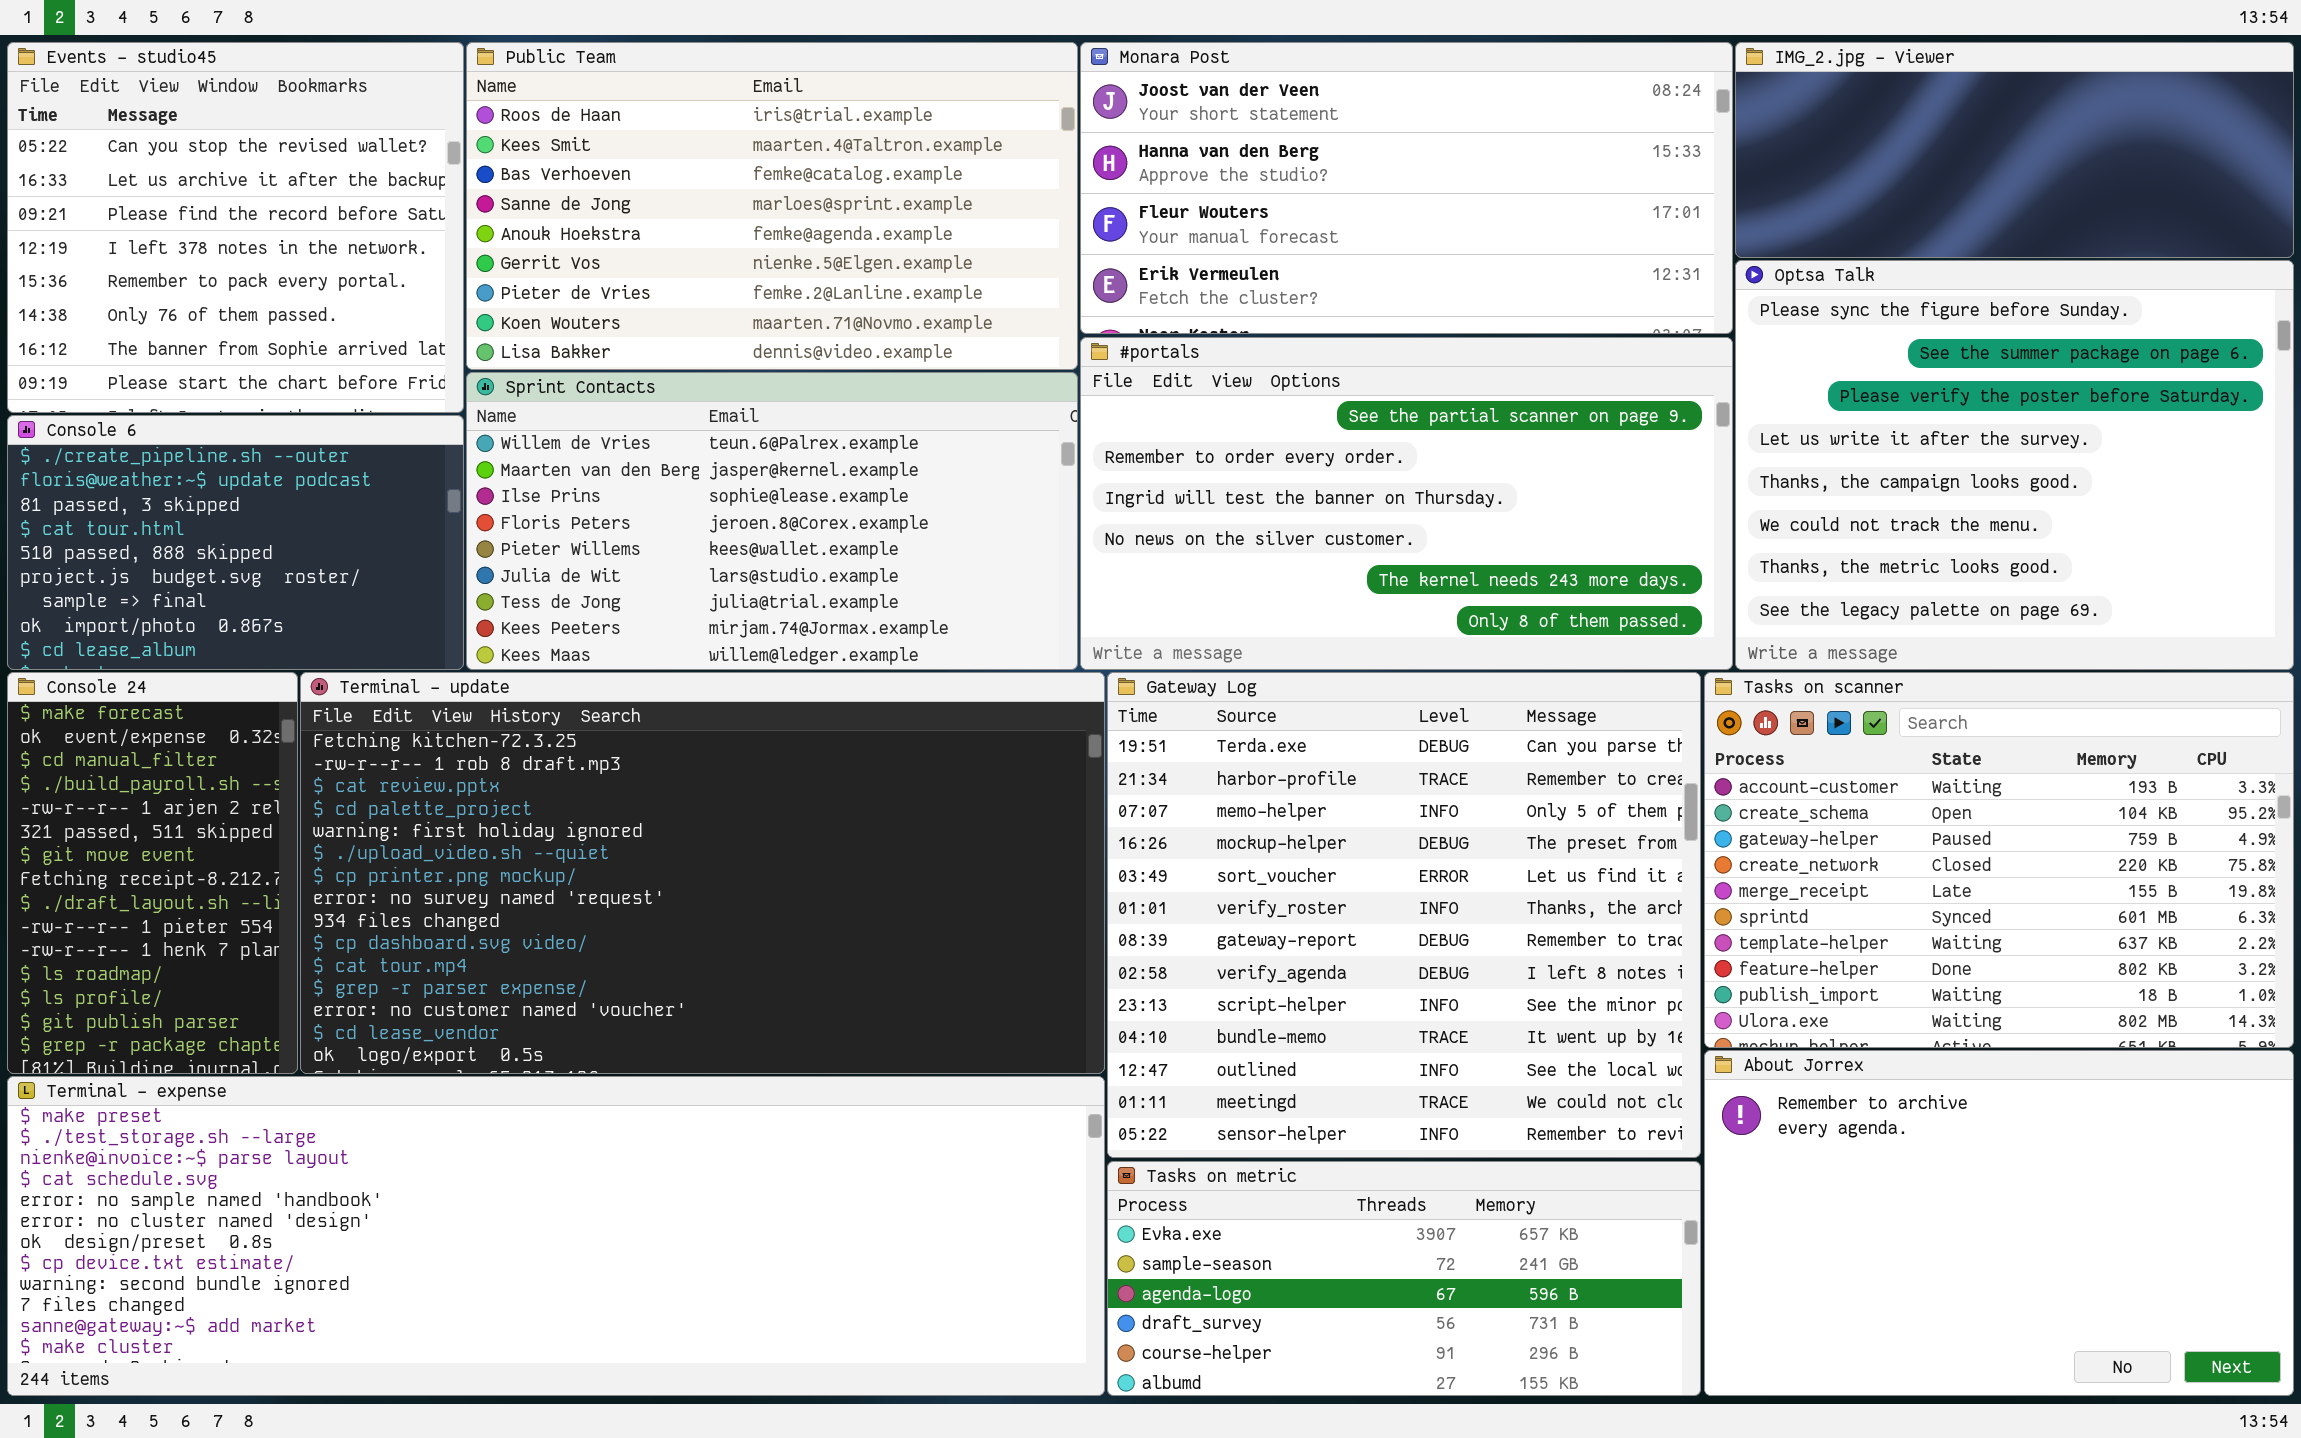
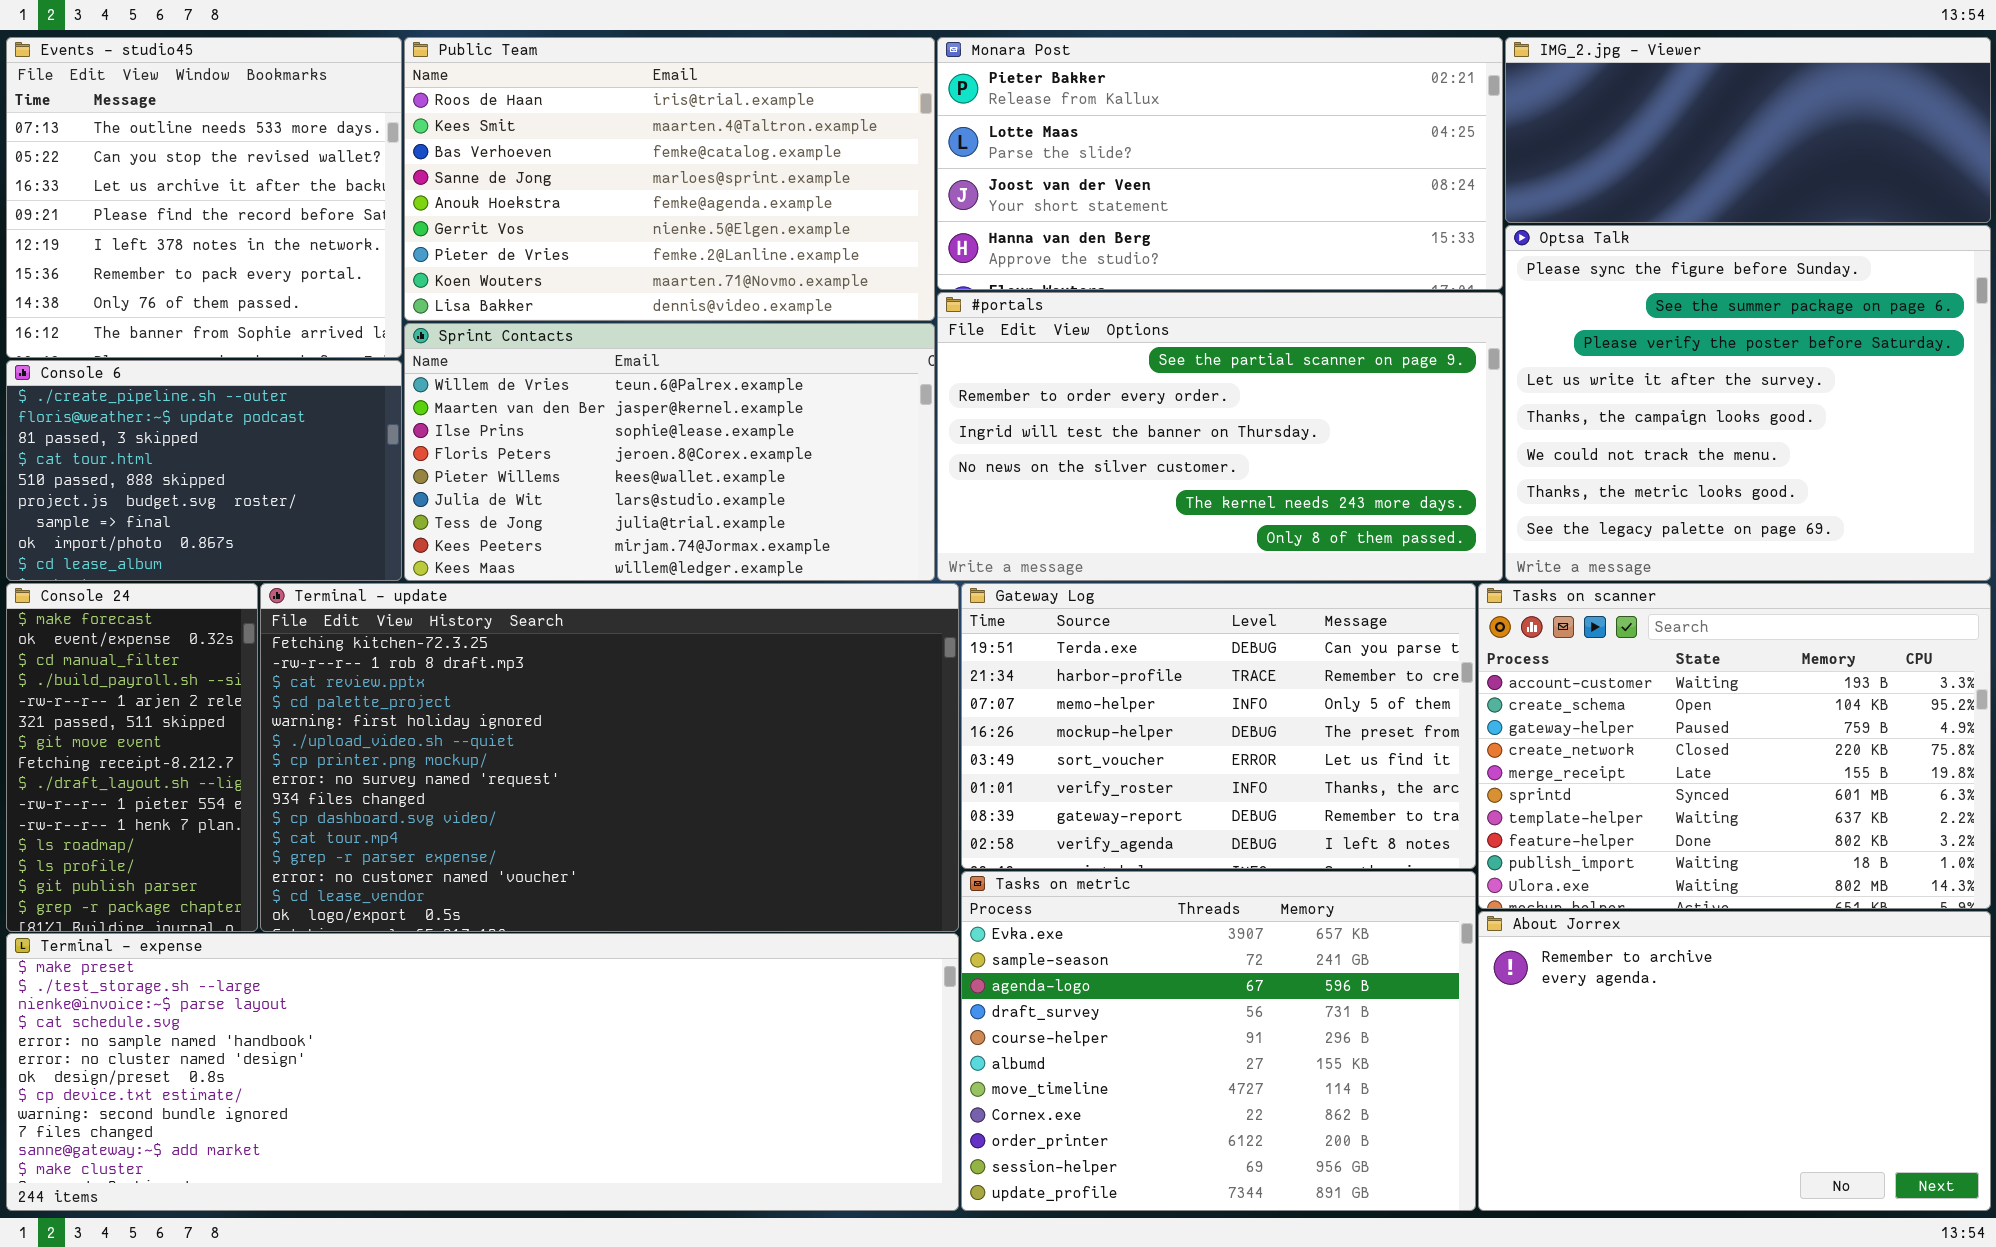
Events - studio45: [7,42,464,413] -> [6,37,402,358], scrolled up 1 row
Monara Post: [1080,42,1733,334] -> [937,37,1503,290], scrolled up 2 rows
Gateway Log: [1107,672,1701,1158] -> [961,583,1476,869], resized
Tasks on metric: [1107,1161,1701,1396] -> [961,871,1476,1211], resized

